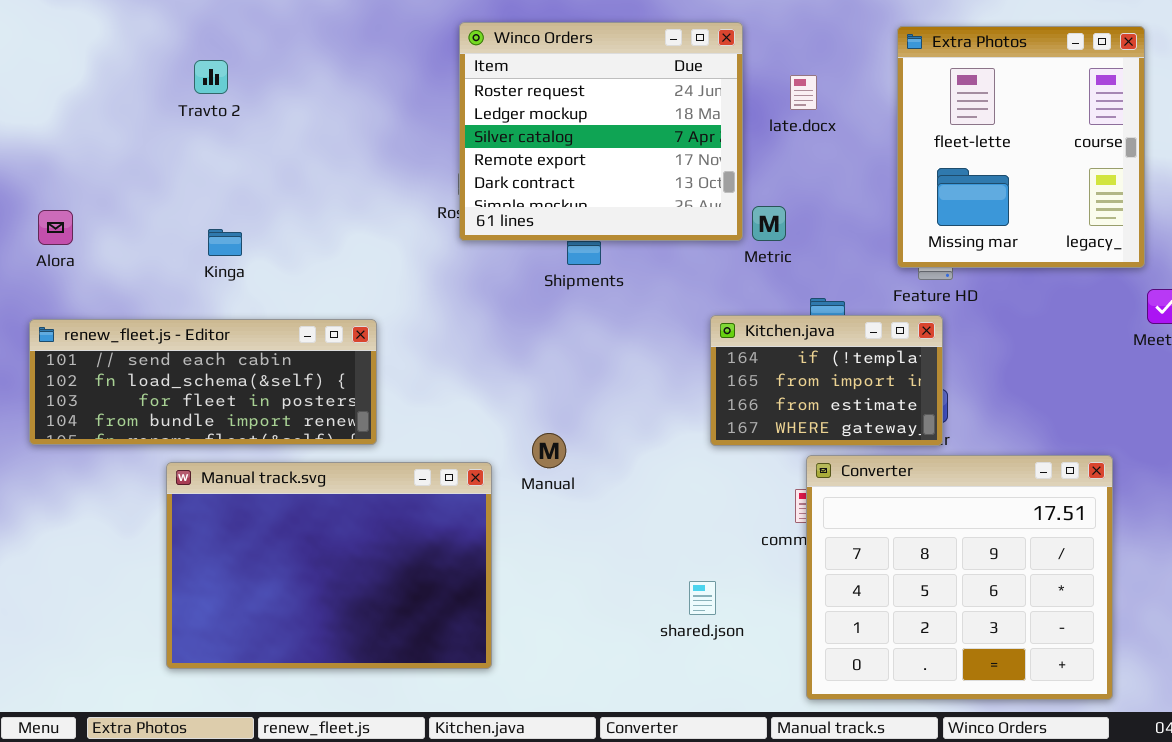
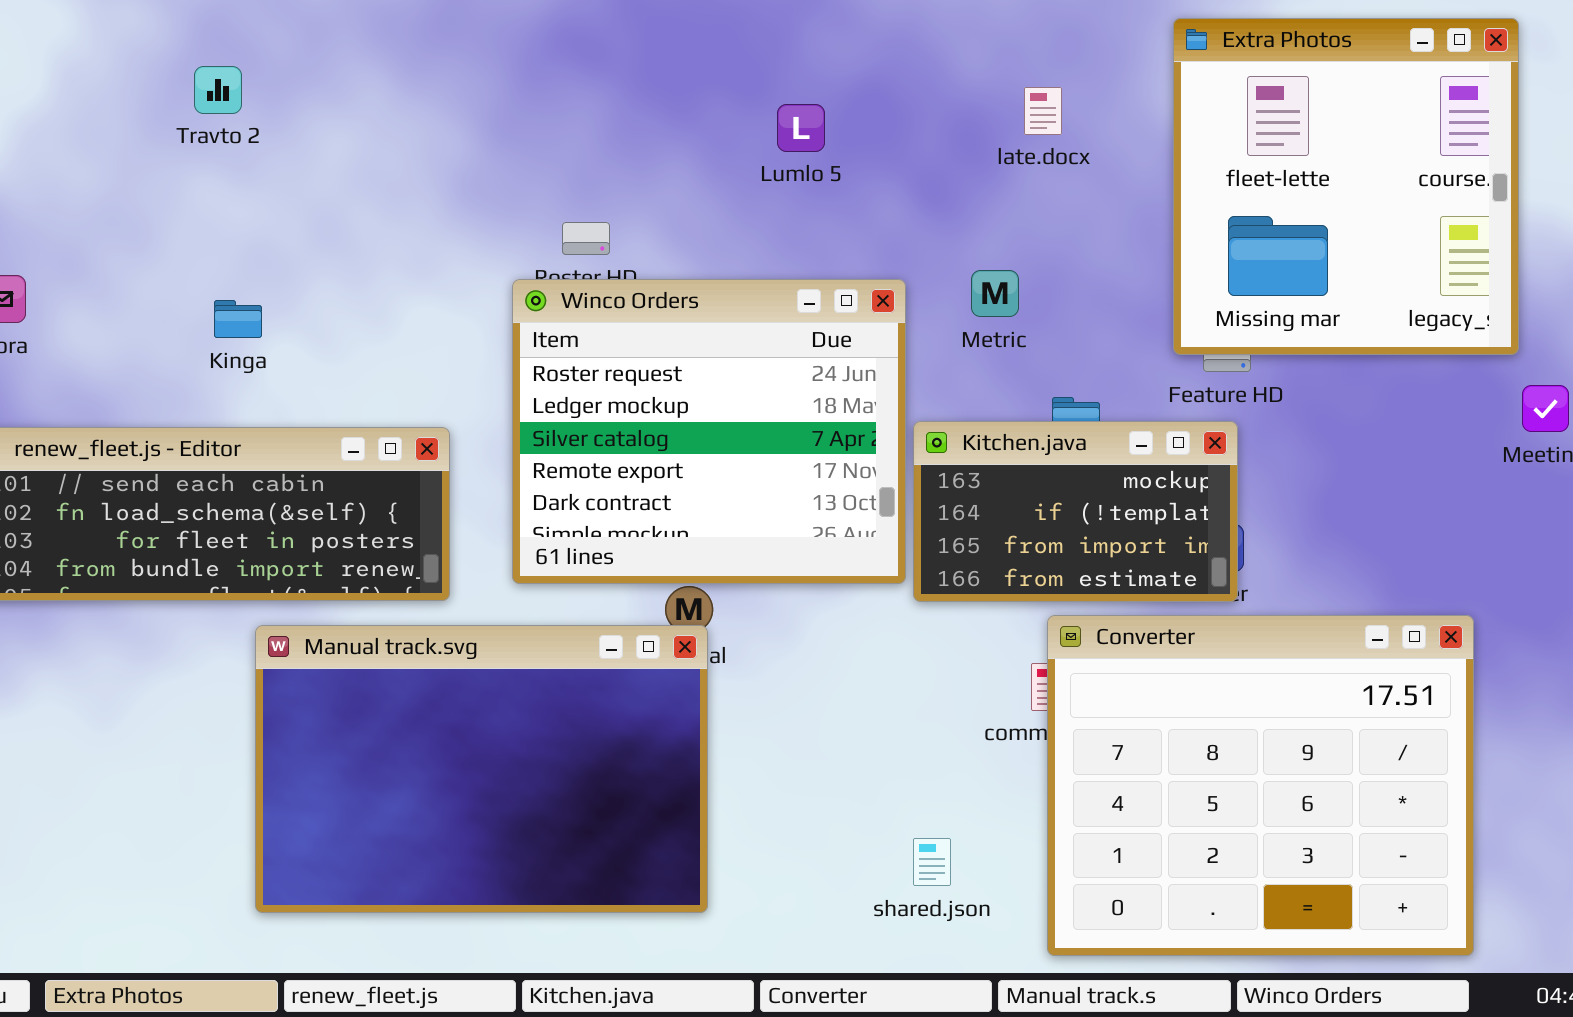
Winco Orders: [459,22,743,241] -> [512,279,906,584], moved
Kitchen.java: [710,315,943,446] -> [913,421,1238,602], scrolled up 1 row
Manual track.svg: [166,462,492,669] -> [255,625,708,913], moved
shared.json: [689,581,716,615] -> [913,838,951,886], moved

